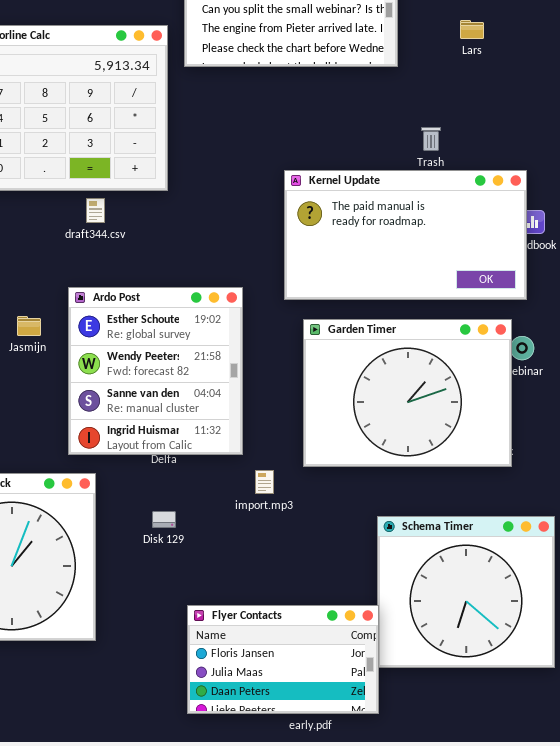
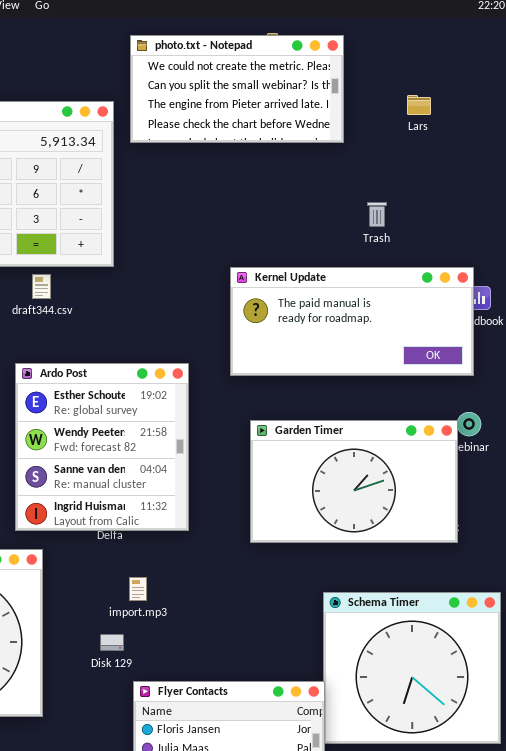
Kernel Update: [284,170,527,300] -> [230,267,474,376], resized
Garden Timer: [303,319,512,467] -> [250,420,458,543], resized
import.mp3: [255,470,274,494] -> [129,577,147,601], moved
Disk 129: [152,511,176,528] -> [100,634,124,651], moved

